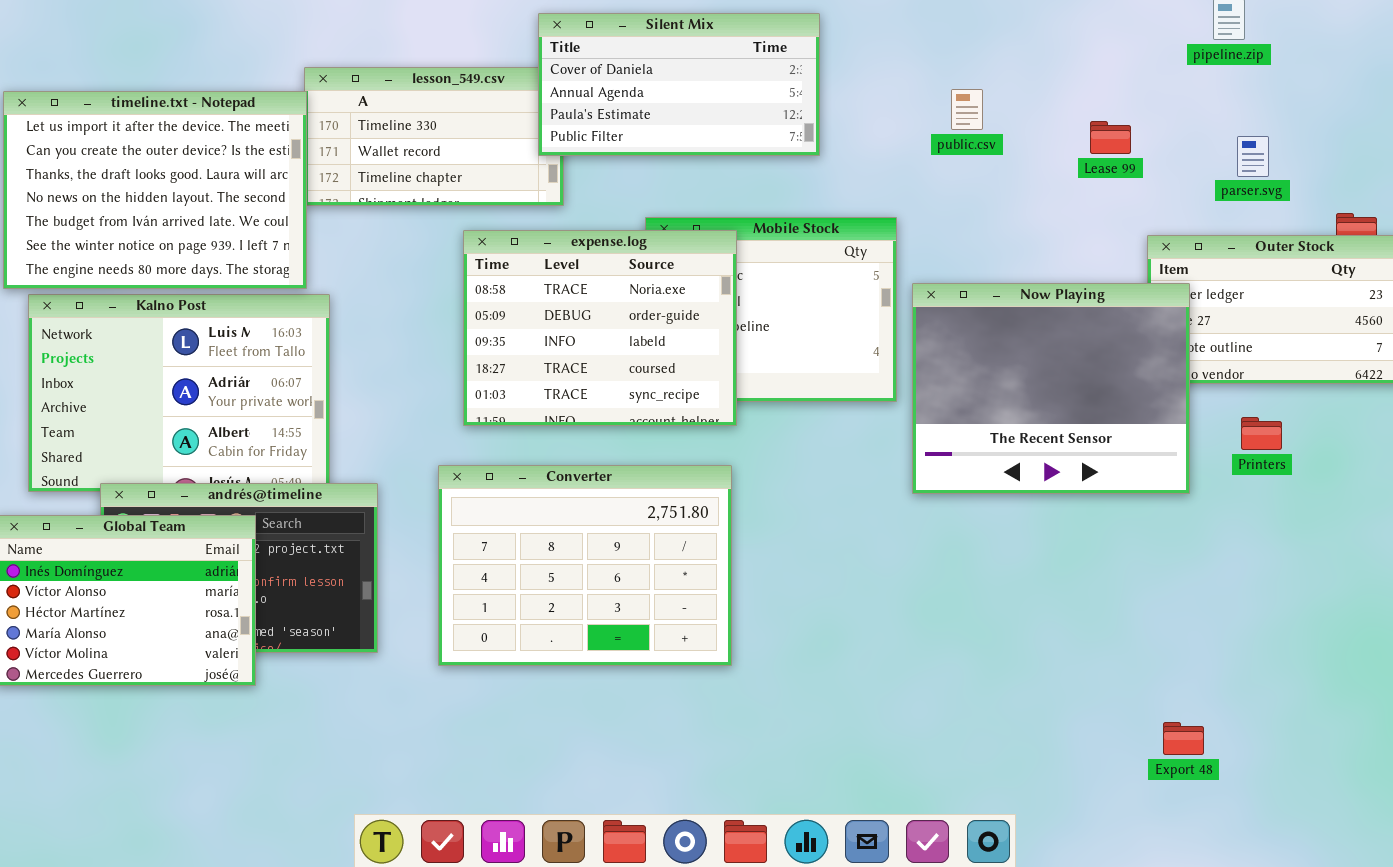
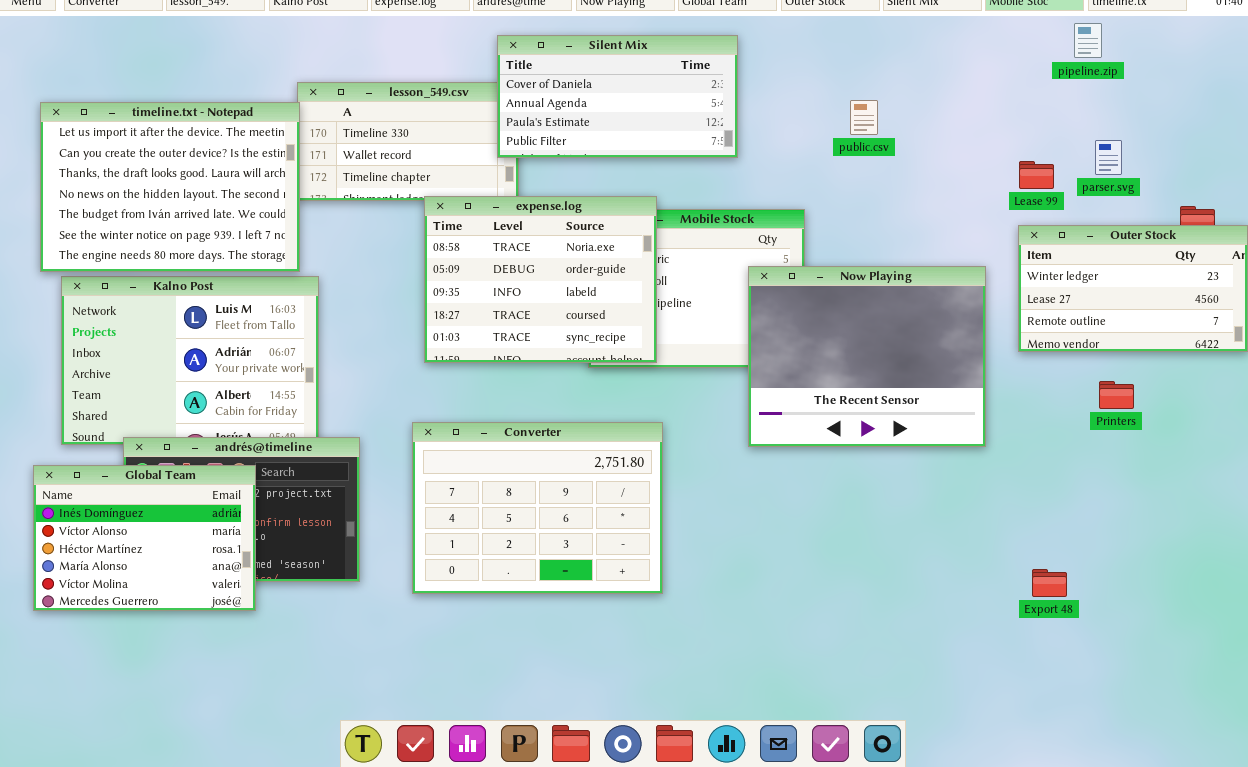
Lease 99: [1090,121,1131,154] -> [1019,161,1054,189], moved
expense.log: [463,230,737,426] -> [424,196,657,363], moved
Now Playing: [912,283,1190,494] -> [748,266,986,447], moved
Export 48: [1163,722,1204,755] -> [1032,569,1067,597], moved

